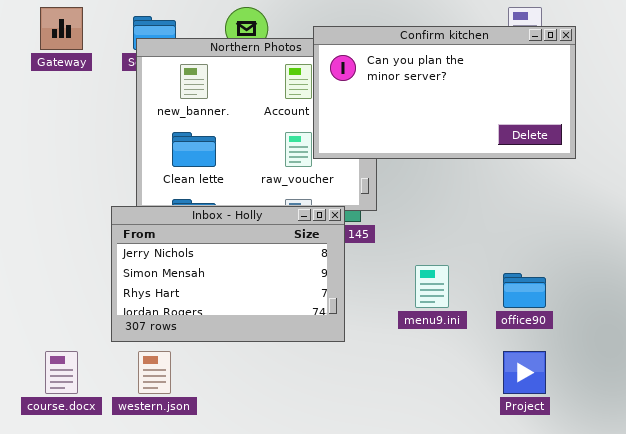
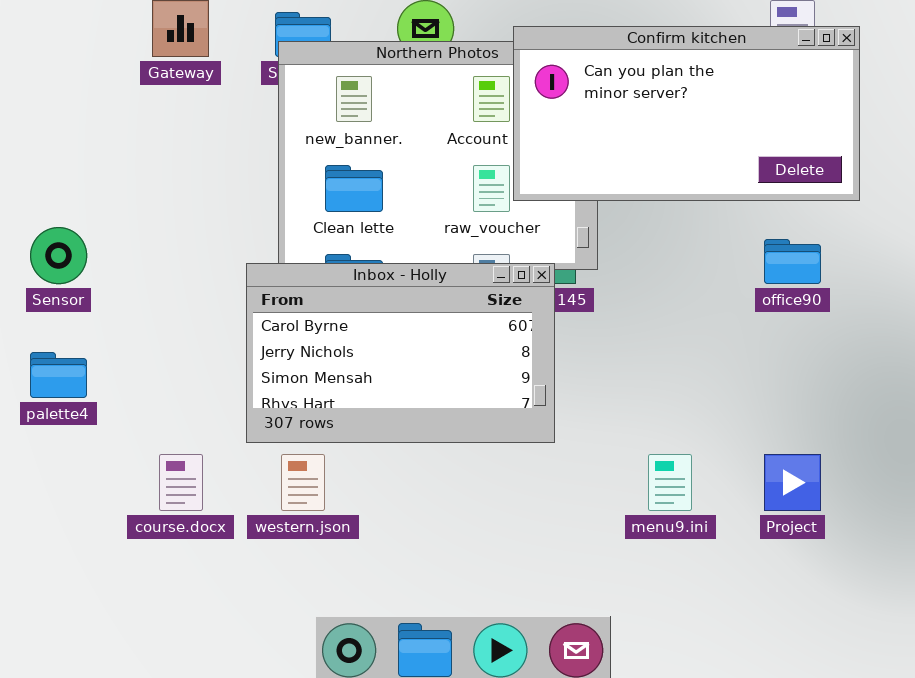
Inbox - Holly: [111,206,345,342] -> [246,263,555,443], scrolled up 1 row
menu9.ini: [415,265,449,308] -> [648,454,692,511], moved
office90: [503,273,546,308] -> [764,239,821,284], moved

